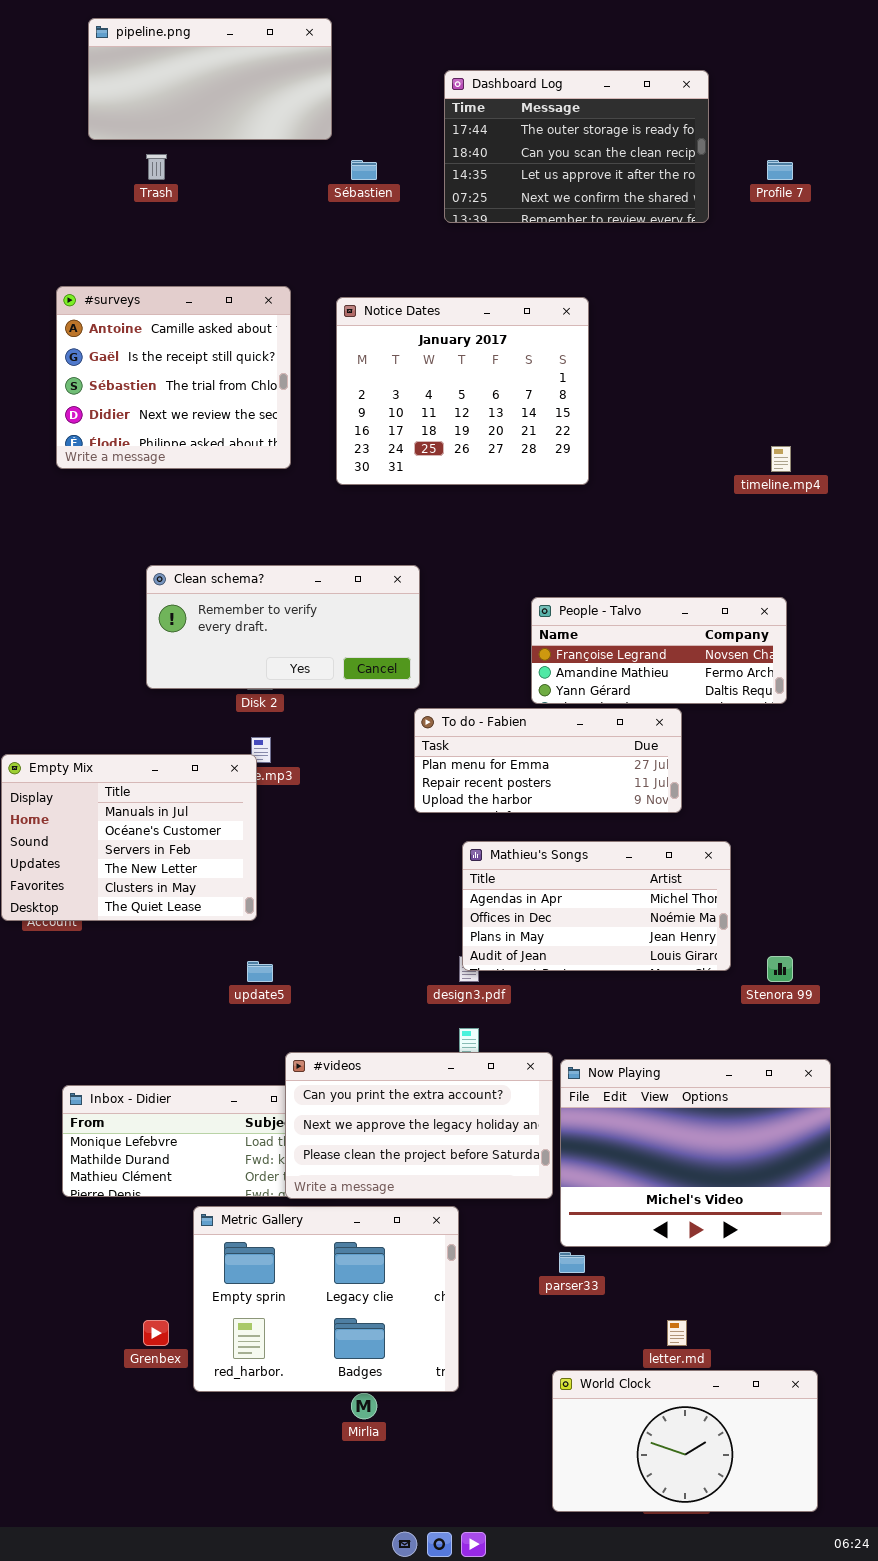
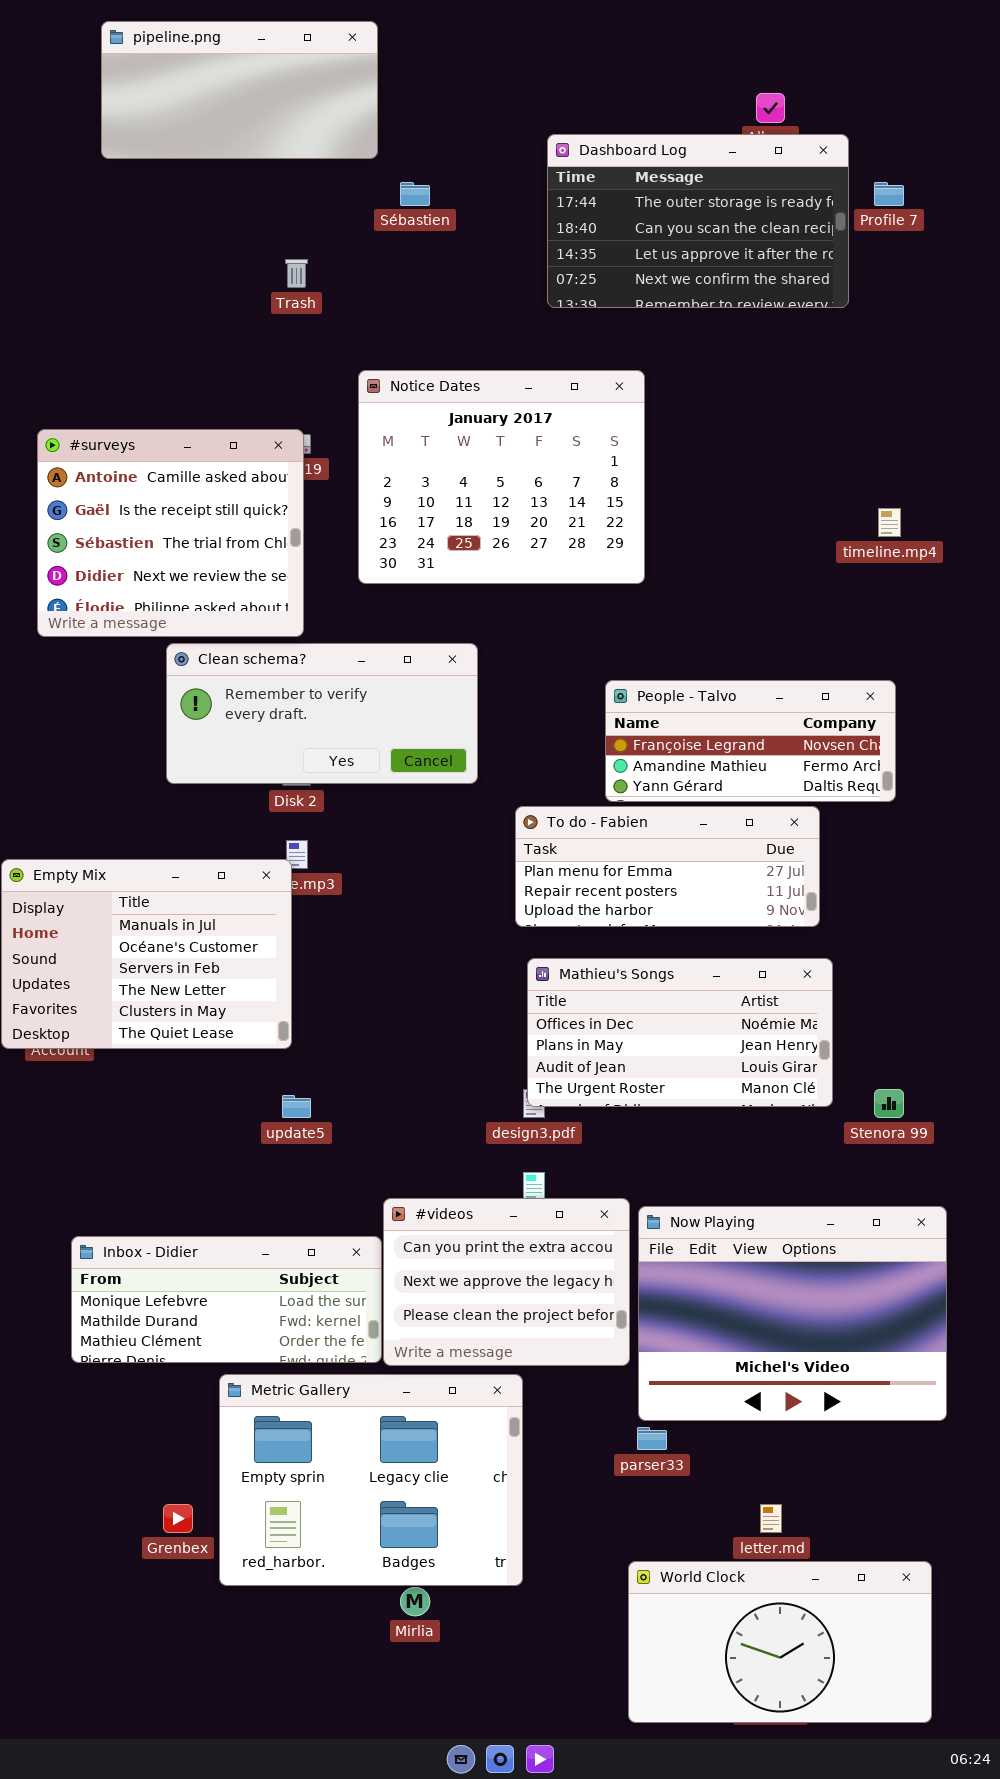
Dashboard Log: [444,70,709,223] -> [547,134,849,308], moved
Trash: [146,154,167,180] -> [285,259,308,288], moved
#surveys: [56,286,291,469] -> [37,429,304,637], moved
Notice Dates: [336,297,589,485] -> [358,370,645,584], moved
To do - Fabien: [414,708,682,813] -> [515,806,820,927], moved
Mathieu's Songs: [462,841,731,971] -> [527,958,833,1107], scrolled down 1 row
#videos: [285,1052,553,1199] -> [383,1198,630,1366], resized

